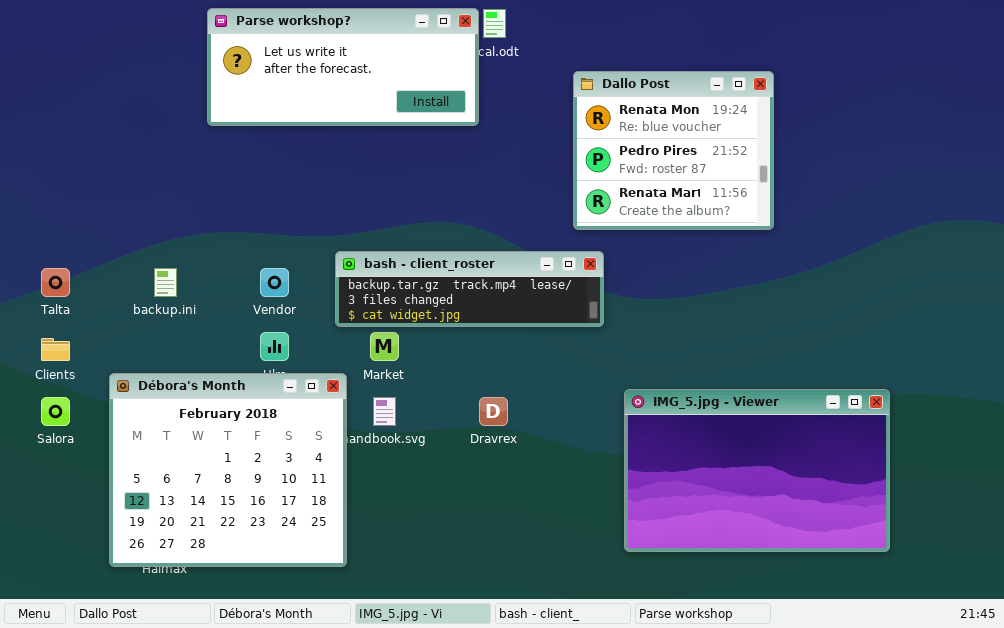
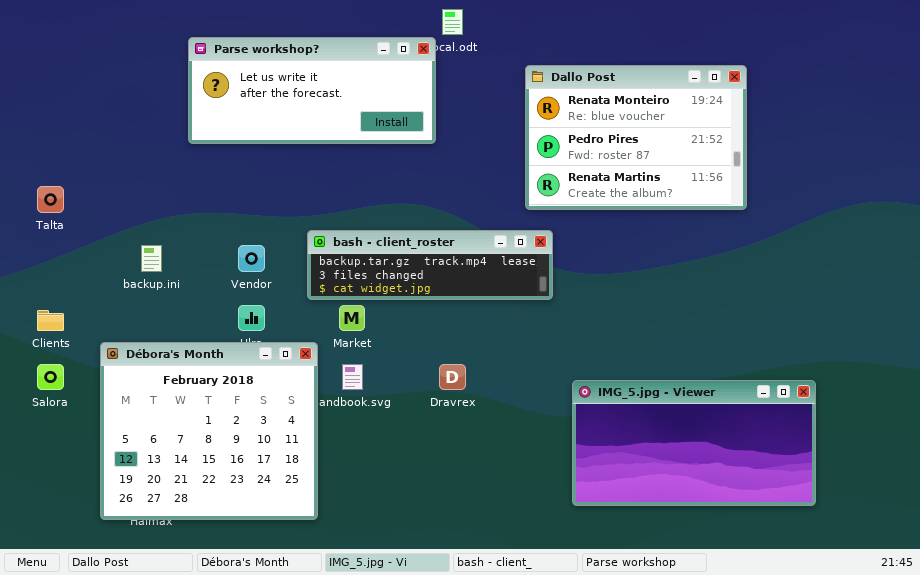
Parse workshop?: [207,8,479,126] -> [188,37,436,144], moved
Dallo Post: [573,71,774,230] -> [525,65,747,210], resized
Talta: [41,268,70,297] -> [37,186,64,213], moved
IMG_5.jpg - Viewer: [624,389,890,552] -> [572,380,816,506], resized

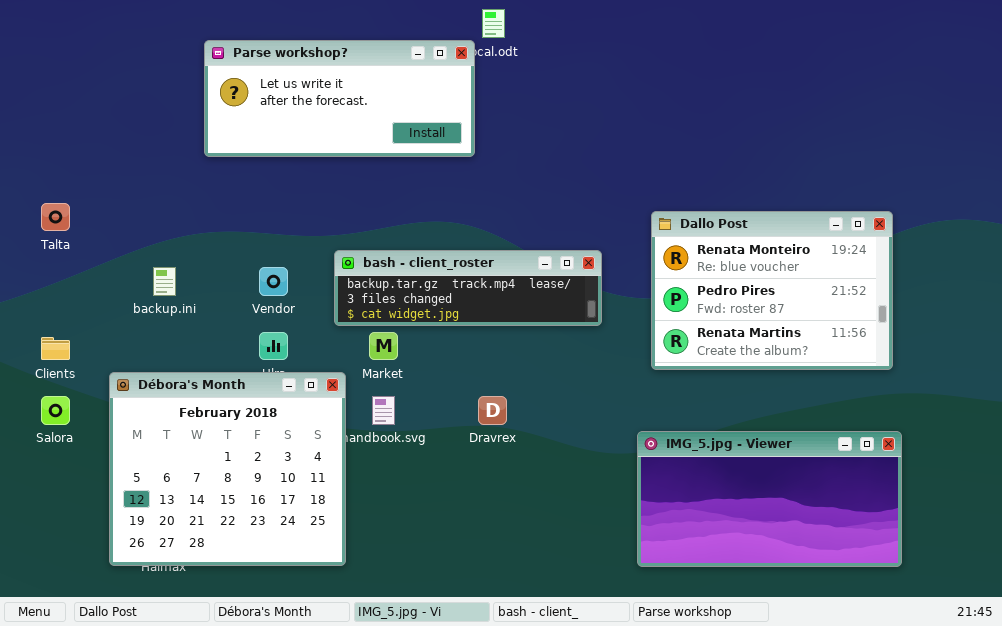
Dallo Post: [525,65,747,210] -> [651,211,893,370], moved
IMG_5.jpg - Viewer: [572,380,816,506] -> [637,431,902,567], moved

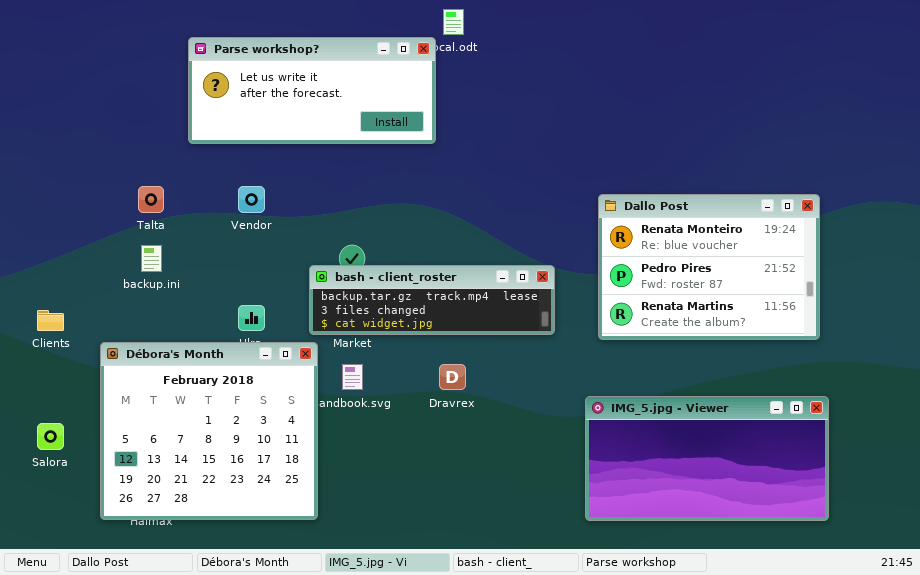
Talta: [41,203,70,231] -> [138,186,164,213], moved
bash - client_roster: [334,250,602,326] -> [309,265,555,335], moved
Vendor: [259,267,288,296] -> [238,186,265,213], moved
Salora: [41,396,70,425] -> [37,423,64,450], moved

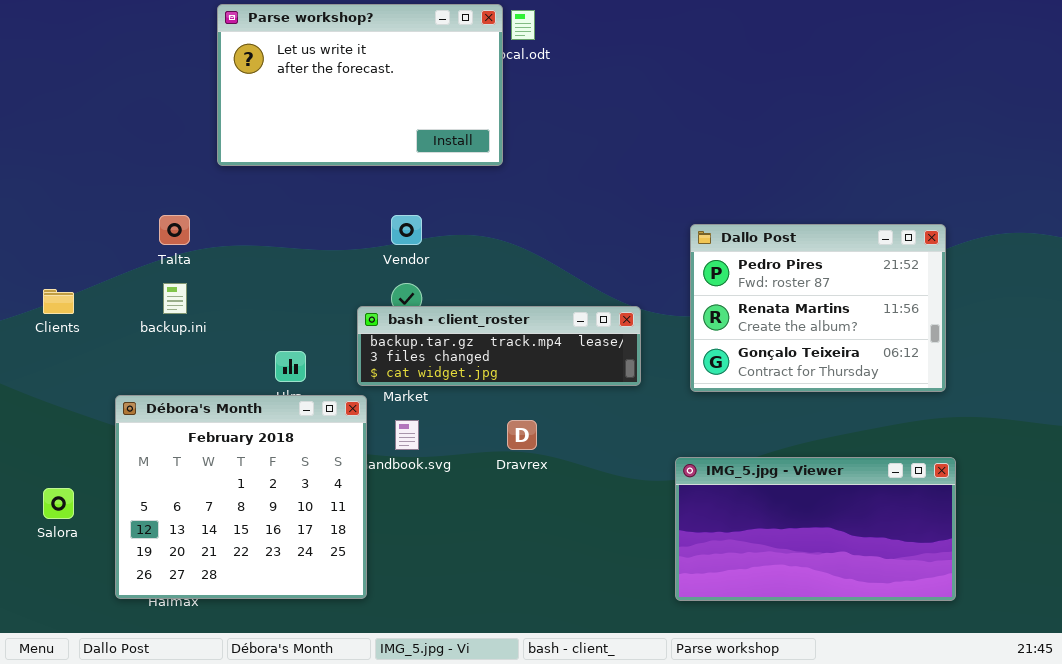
Parse workshop?: [188,37,436,144] -> [217,4,503,166], resized
Vendor: [238,186,265,213] -> [391,215,422,245], moved
Dallo Post: [598,194,820,340] -> [690,224,946,392], scrolled down 1 row
Clients: [37,310,64,331] -> [43,289,74,314], moved

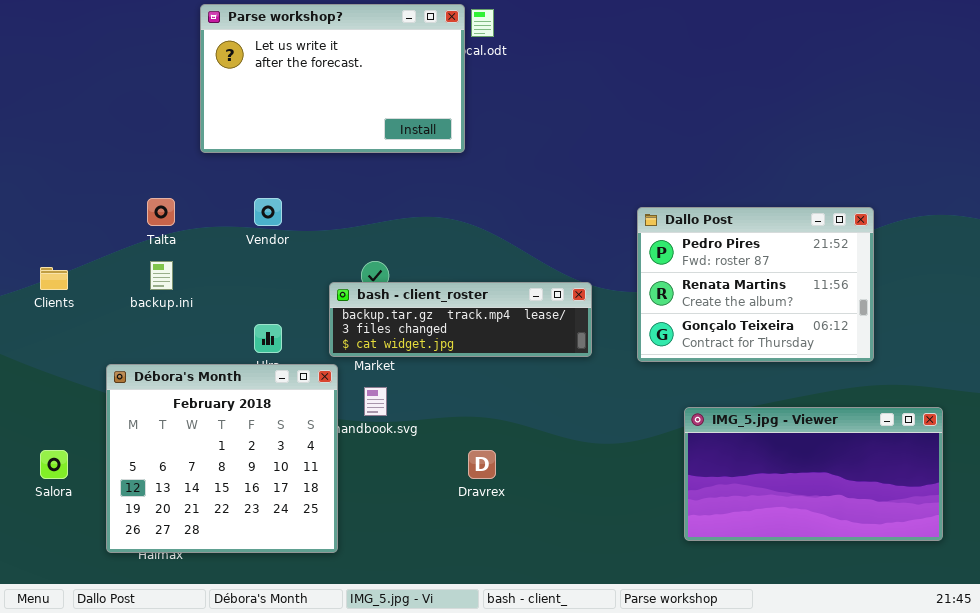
Vendor: [391,215,422,245] -> [254,198,282,226], moved
Dravrex: [507,420,537,450] -> [468,450,496,479], moved
IMG_5.jpg - Viewer: [675,457,956,601] -> [684,407,943,541], moved

